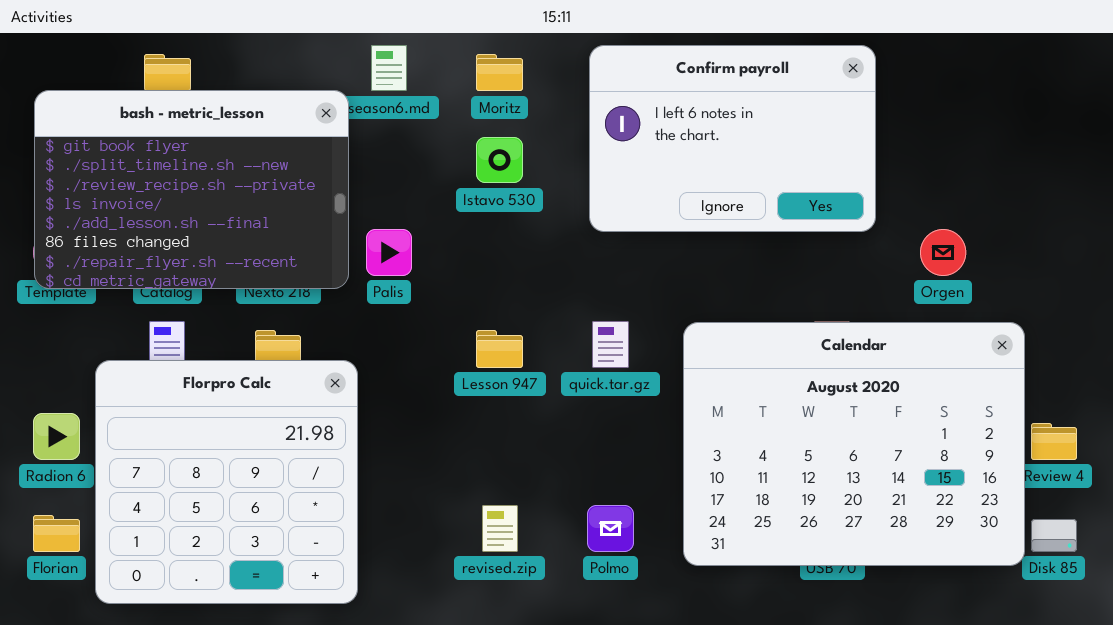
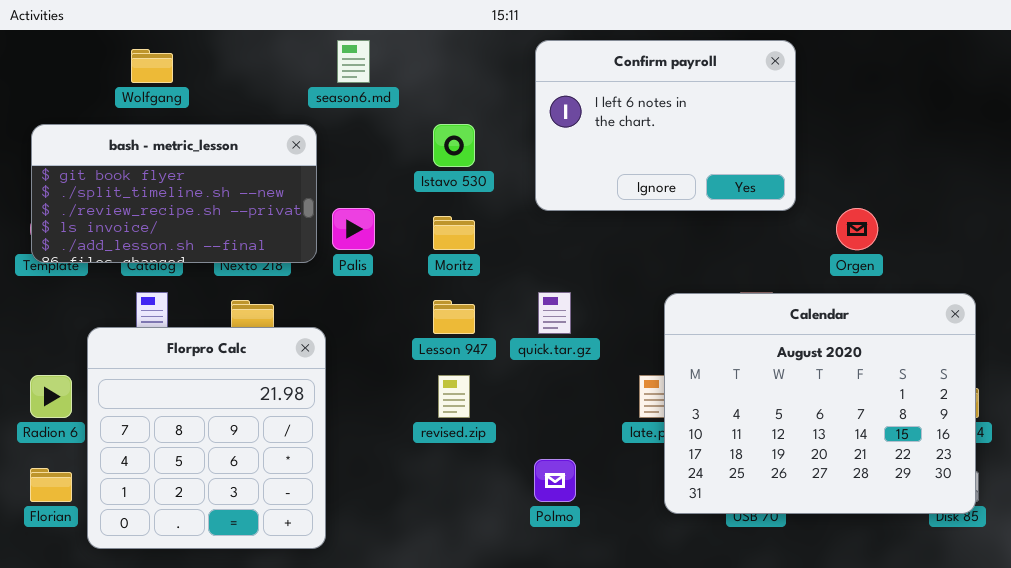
Moritz: [476,54,523,91] -> [433,216,475,250], moved
bash - metric_lesson: [34,90,349,289] -> [31,124,317,263], resized
Calendar: [683,322,1025,566] -> [664,293,976,514], moved
revised.zip: [482,505,518,552] -> [438,375,470,418], moved

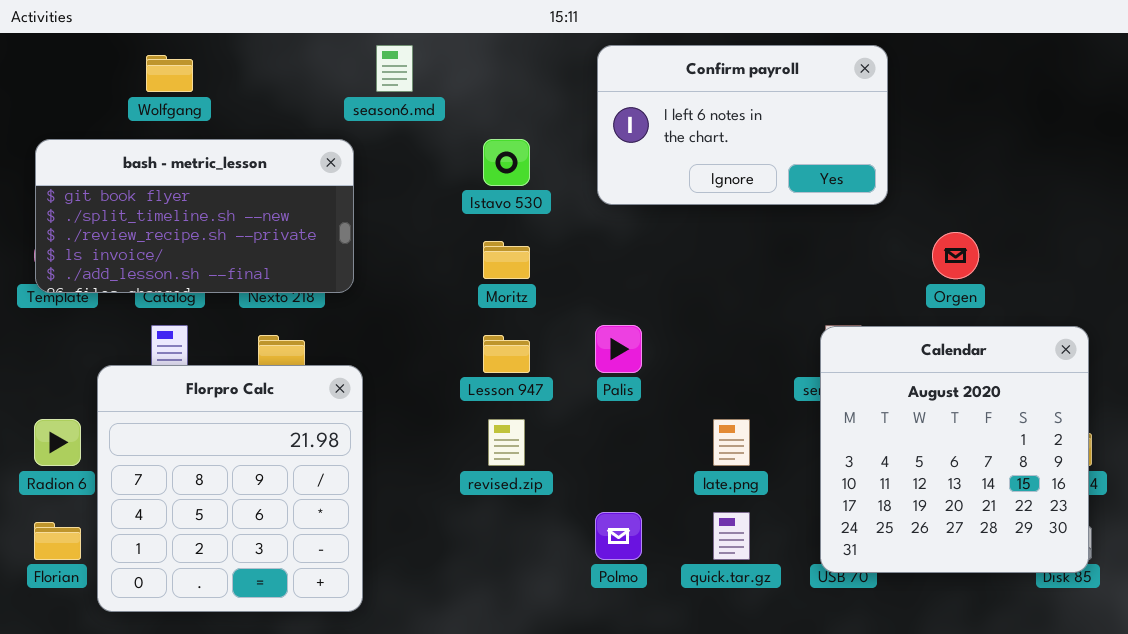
Confirm payroll: [535,40,796,211] -> [597,45,888,205], resized
Palis: [332,208,375,250] -> [595,325,642,373], moved
quick.tar.gz: [538,292,571,334] -> [713,512,750,560], moved
Calendar: [664,293,976,514] -> [820,326,1089,573], resized

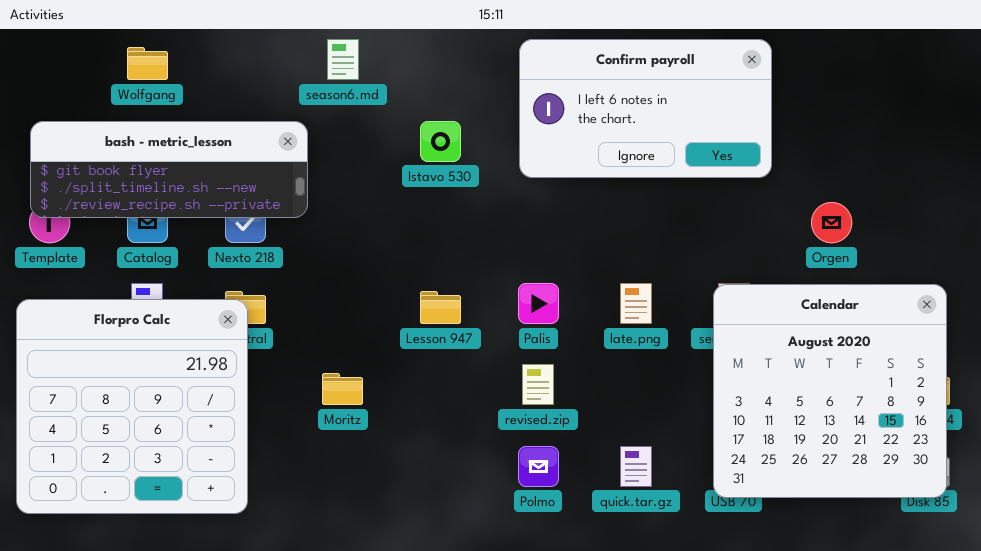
bash - metric_lesson: [35,139,354,293] -> [30,121,308,218], resized
Moritz: [483,241,530,279] -> [322,373,363,405], moved
Florpro Calc: [97,365,363,612] -> [16,299,248,514], moved
revised.zip: [488,419,525,466] -> [522,364,554,405], moved
late.png: [713,419,750,466] -> [620,283,652,324], moved

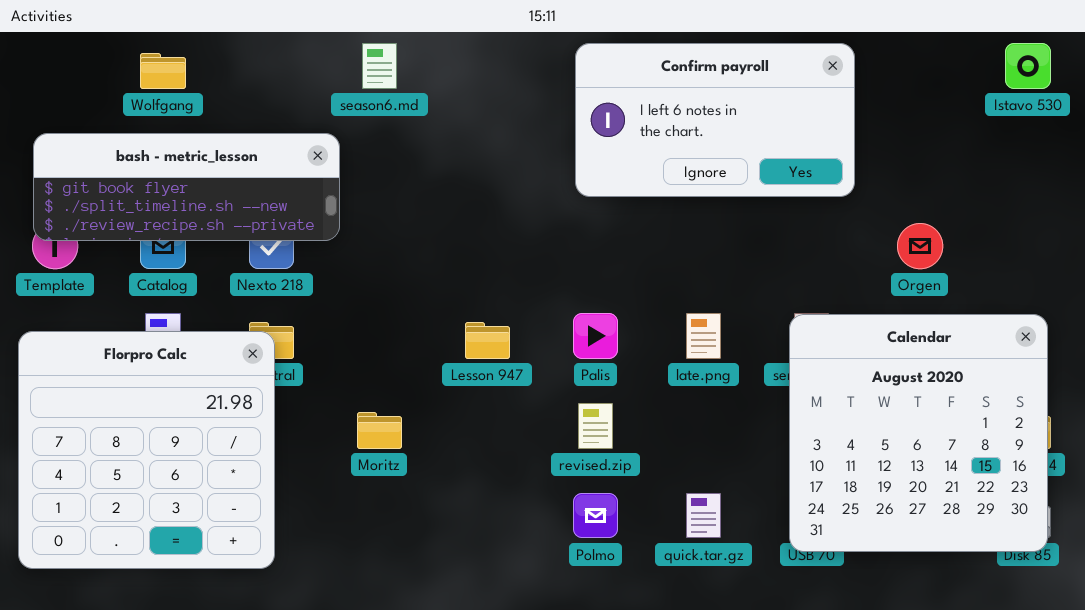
Istavo 530: [420,121,461,162] -> [1005,43,1051,89], moved

